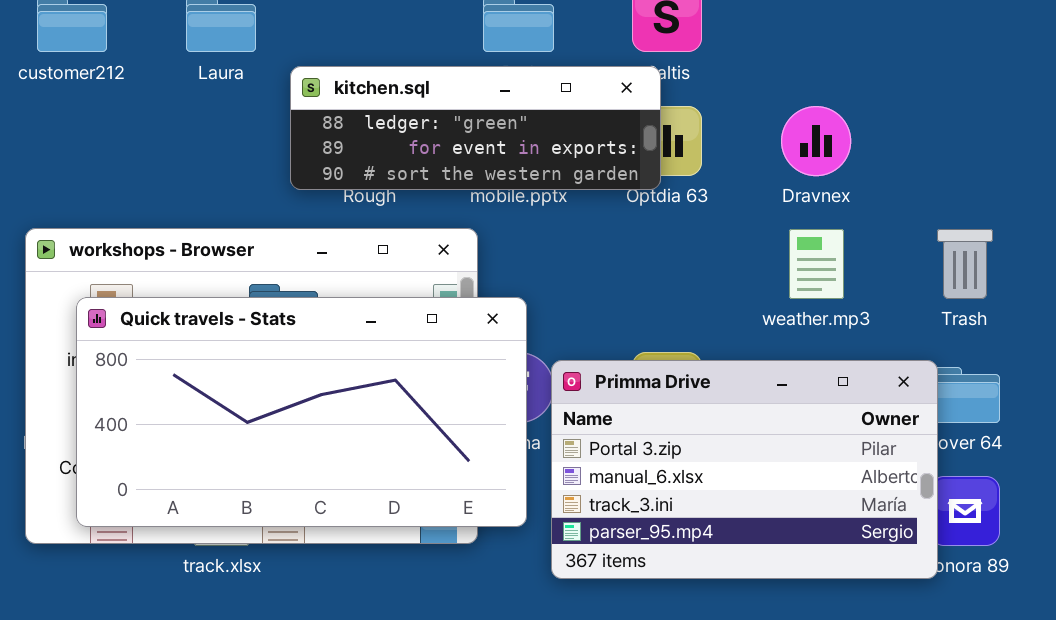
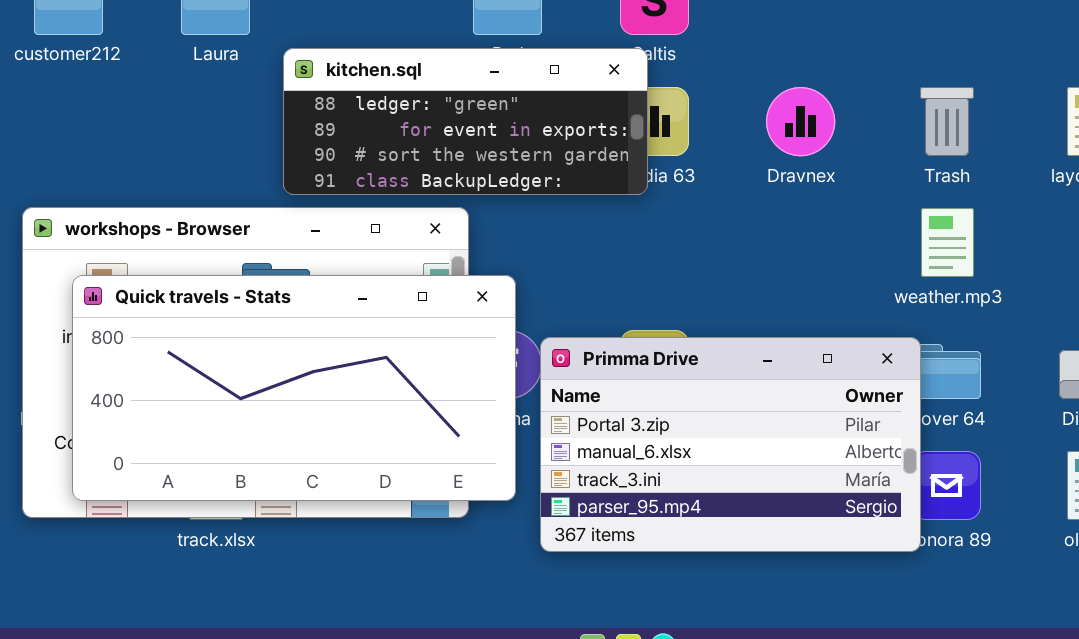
kitchen.sql: [290,66,661,190] -> [283,48,648,195], resized
weather.mp3: [789,229,844,299] -> [921,208,974,277], moved
Trash: [937,229,993,299] -> [920,87,974,156], moved

